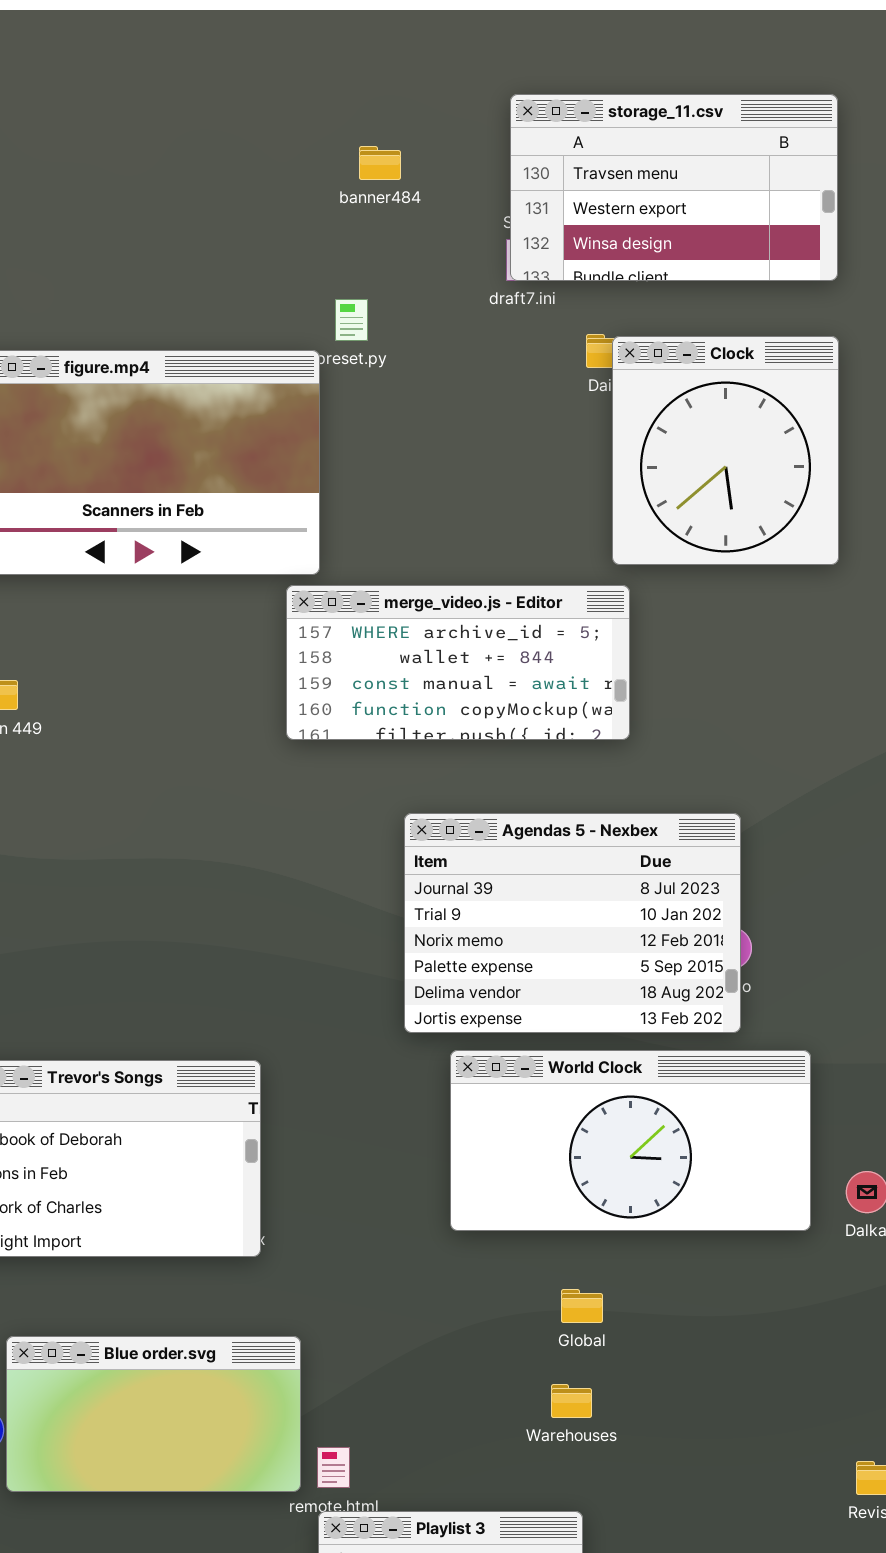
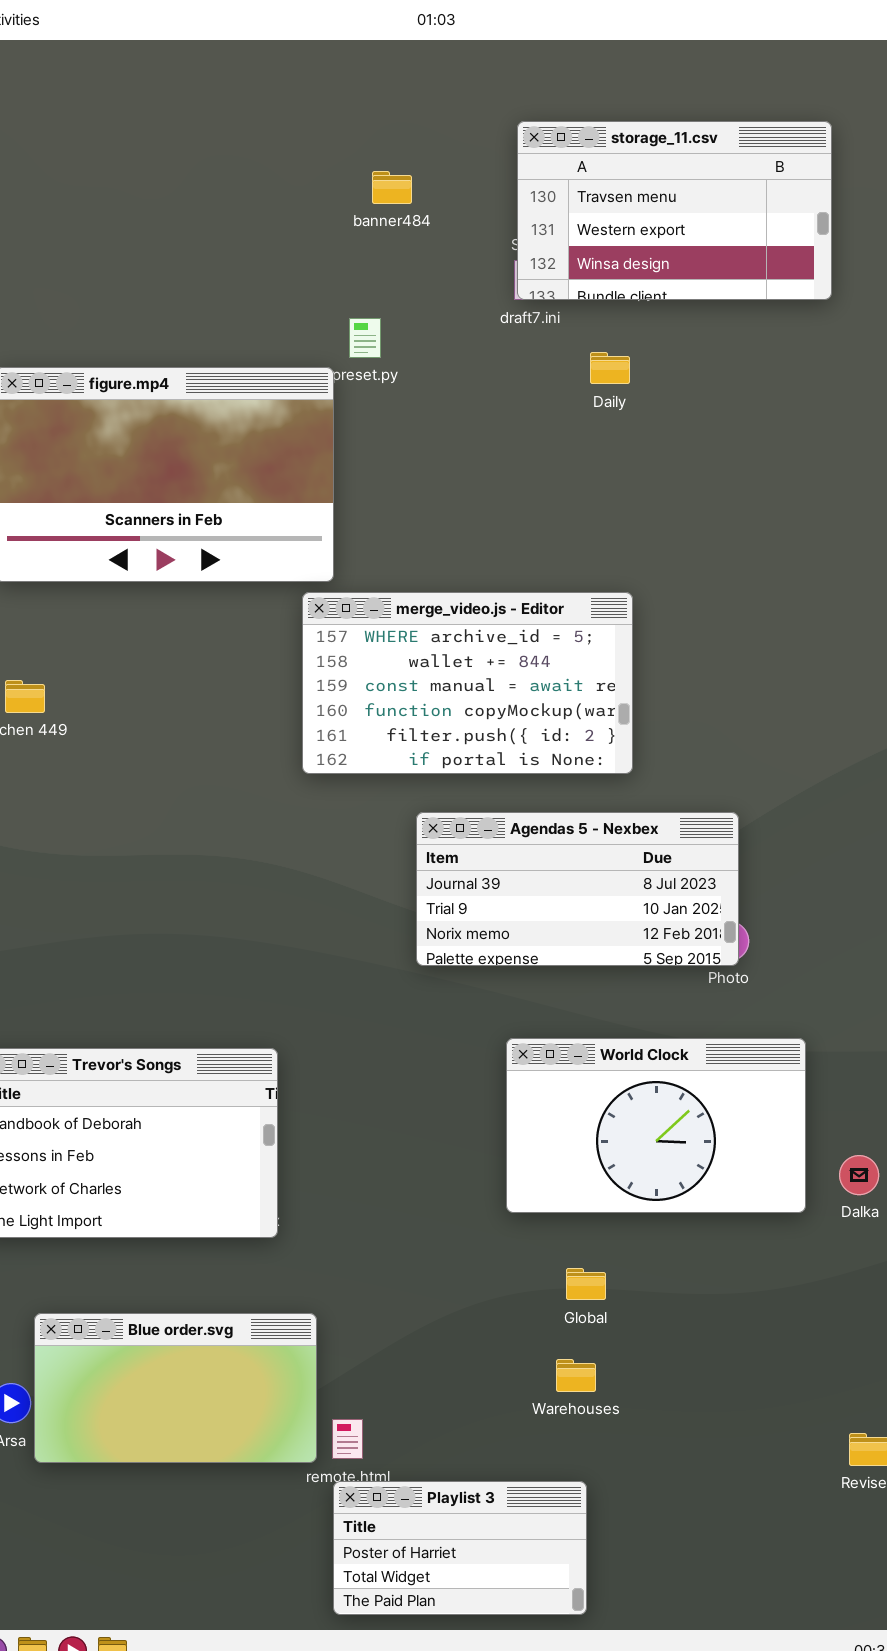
Clock: [612,336,839,565] -> none, closed
merge_video.js - Editor: [286,585,630,740] -> [302,592,633,774], resized
Agendas 5 - Nexbex: [404,813,741,1033] -> [416,812,739,966], resized
World Clock: [450,1050,811,1231] -> [506,1038,806,1213], resized

